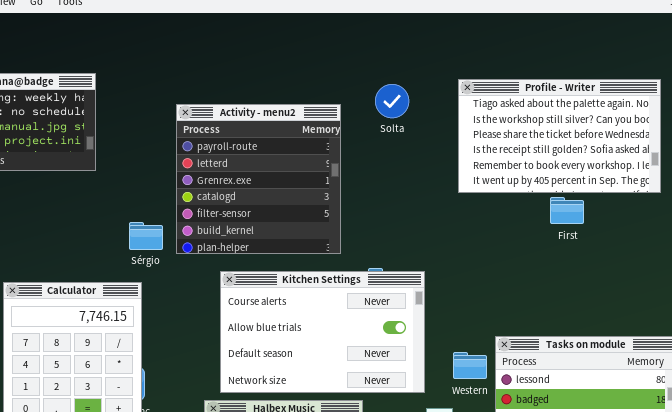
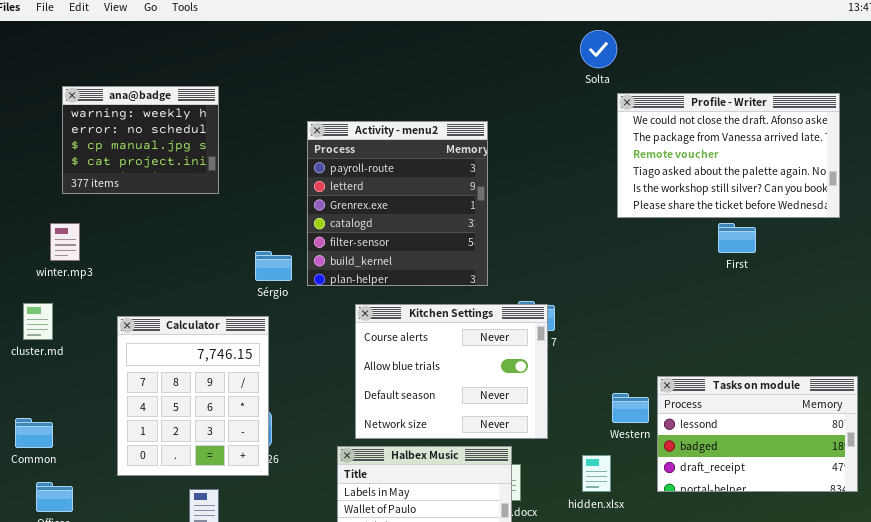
Profile - Writer: [458,79,661,193] -> [617,93,840,218], scrolled up 3 rows
Solta: [375,84,409,118] -> [580,30,617,68], moved
Kitchen Settings: [220,271,425,393] -> [355,304,548,439], resized

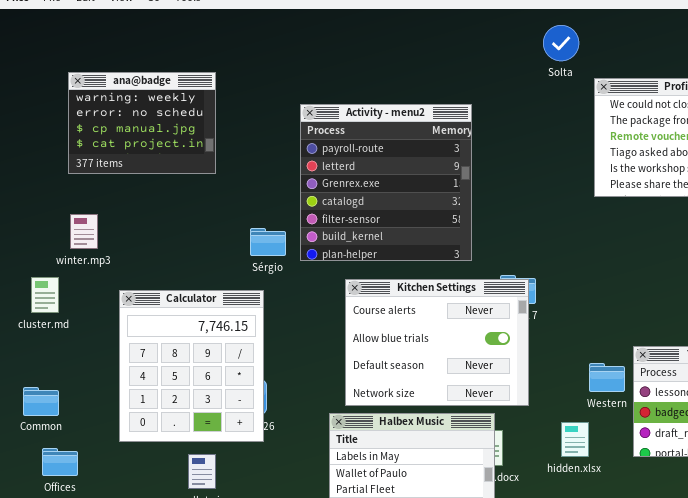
Solta: [580,30,617,68] -> [543,25,579,61], moved
winter.mp3: [50,223,80,261] -> [70,214,98,249], moved

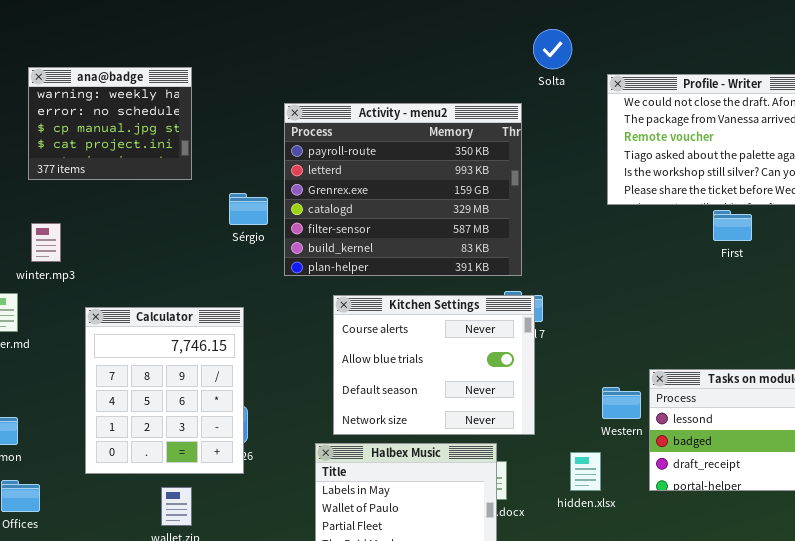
Solta: [543,25,579,61] -> [533,29,572,69], moved
Activity - menu2: [300,104,472,261] -> [284,103,522,276], resized
Sérgio: [250,228,286,256] -> [229,193,268,225], moved

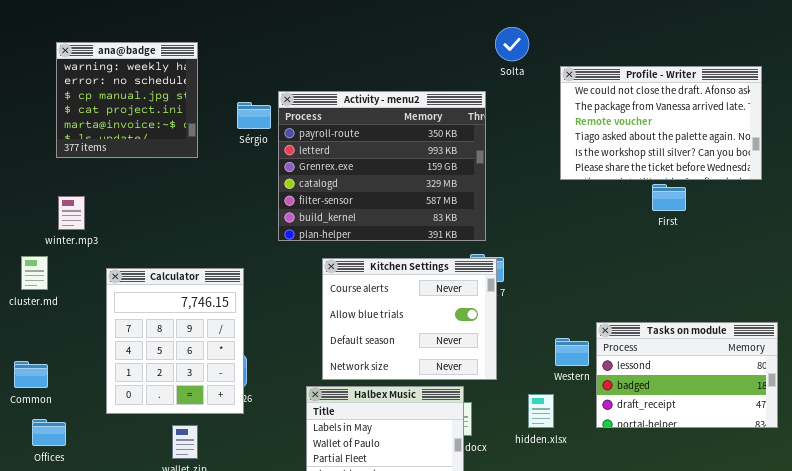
ana@badge: [28,67,192,180] -> [56,42,198,158], resized
Sérgio: [229,193,268,225] -> [237,102,271,129], moved

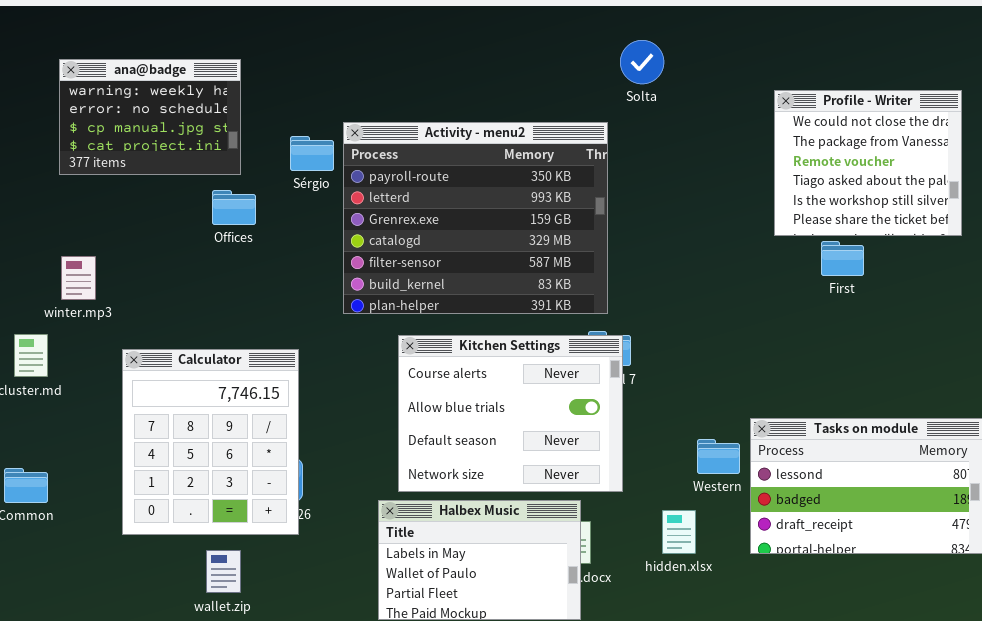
ana@badge: [56,42,198,158] -> [59,59,241,175], resized
Profile - Writer: [560,66,762,180] -> [774,90,962,236], resized
Offices: [32,419,66,446] -> [212,190,256,225], moved

